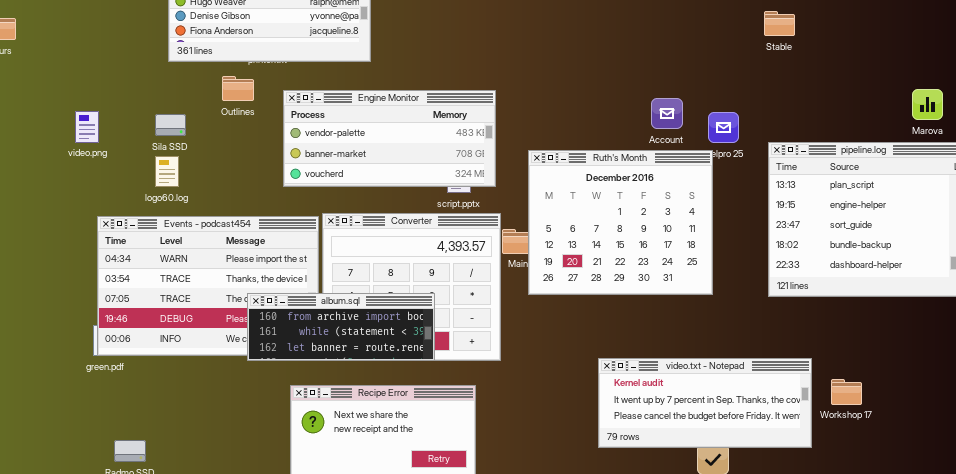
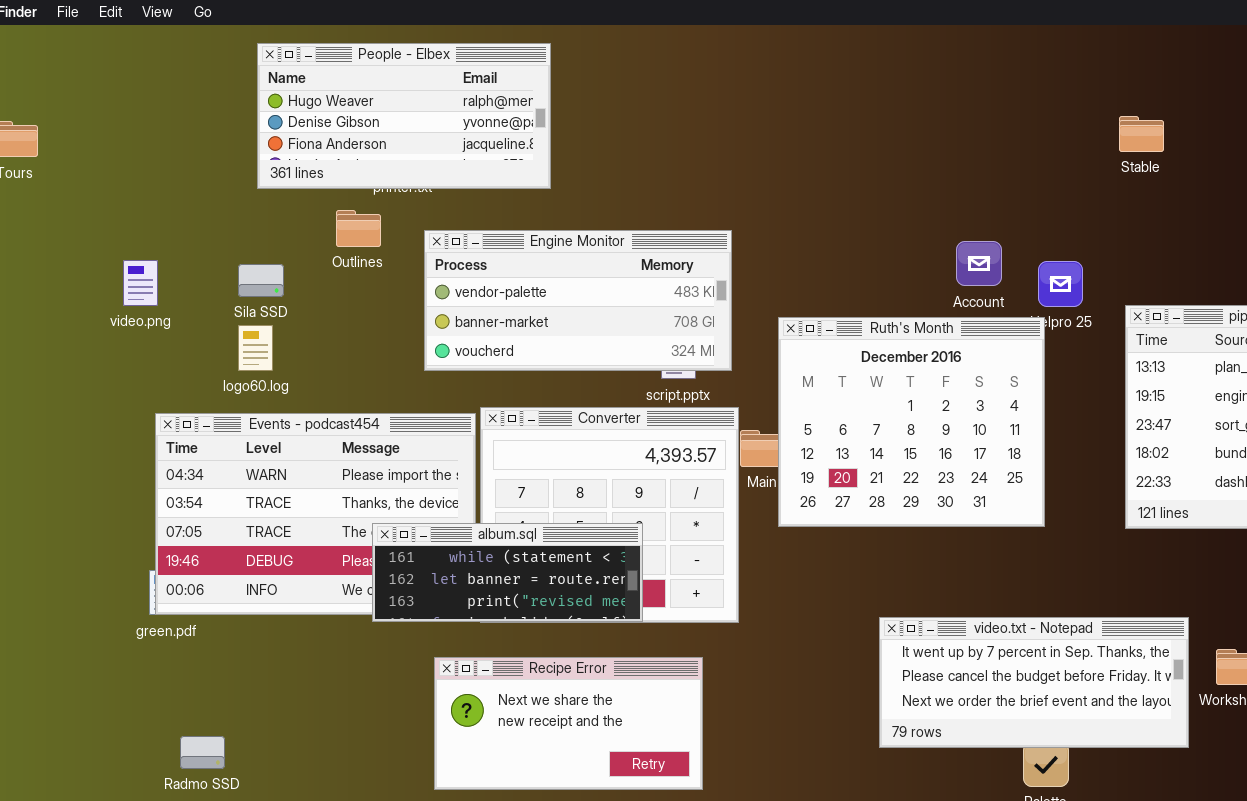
album.sql: [247,293,435,361] -> [372,523,643,622], scrolled down 1 row
video.txt - Notepad: [598,358,812,448] -> [879,617,1189,748], scrolled down 1 row

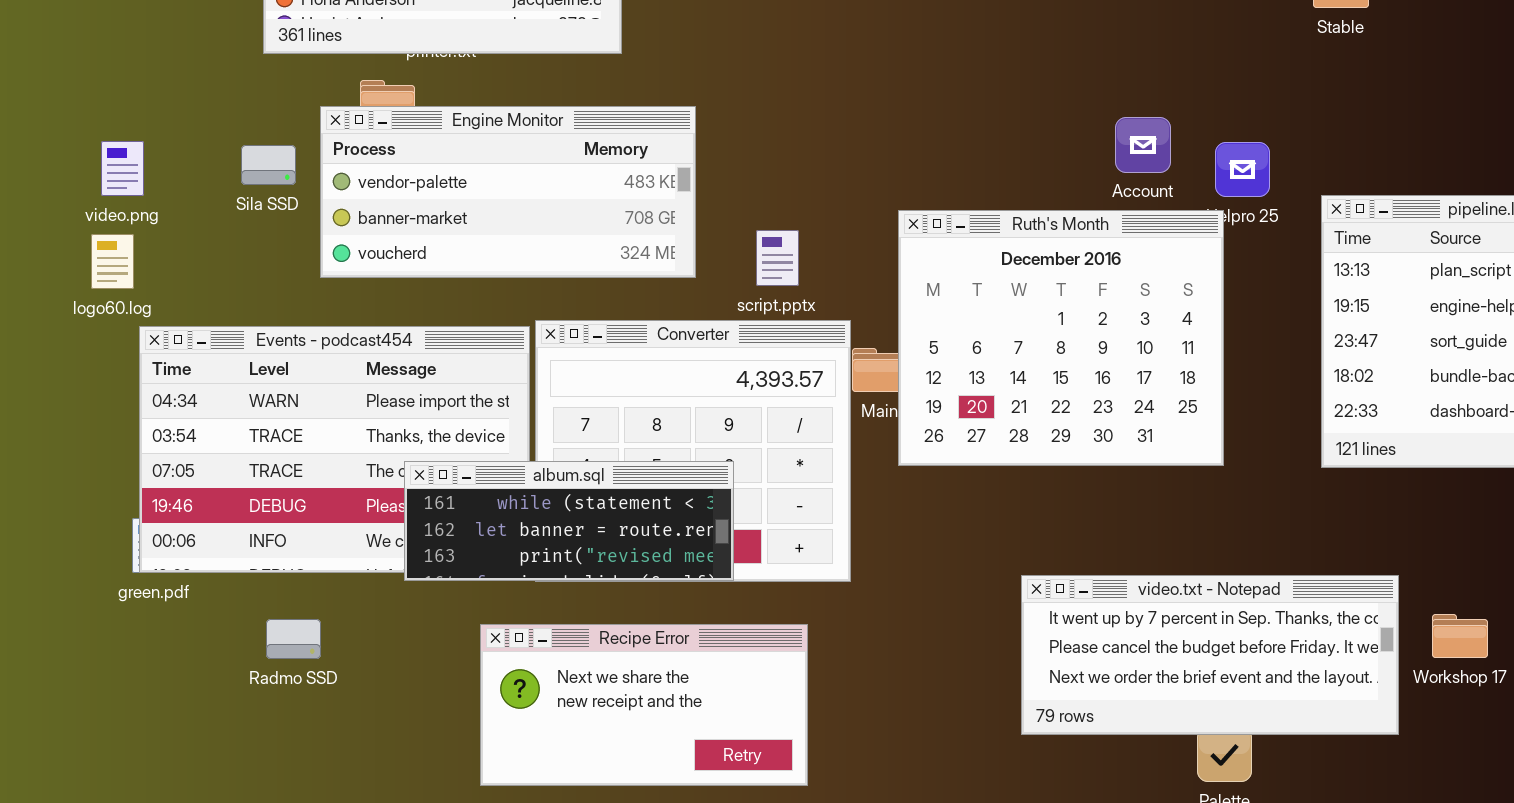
Engine Monitor: [424,230,732,371] -> [320,106,696,278], moved
logo60.log: [238,325,273,371] -> [91,234,134,289], moved
Radmo SSD: [180,736,225,769] -> [266,619,321,659], moved

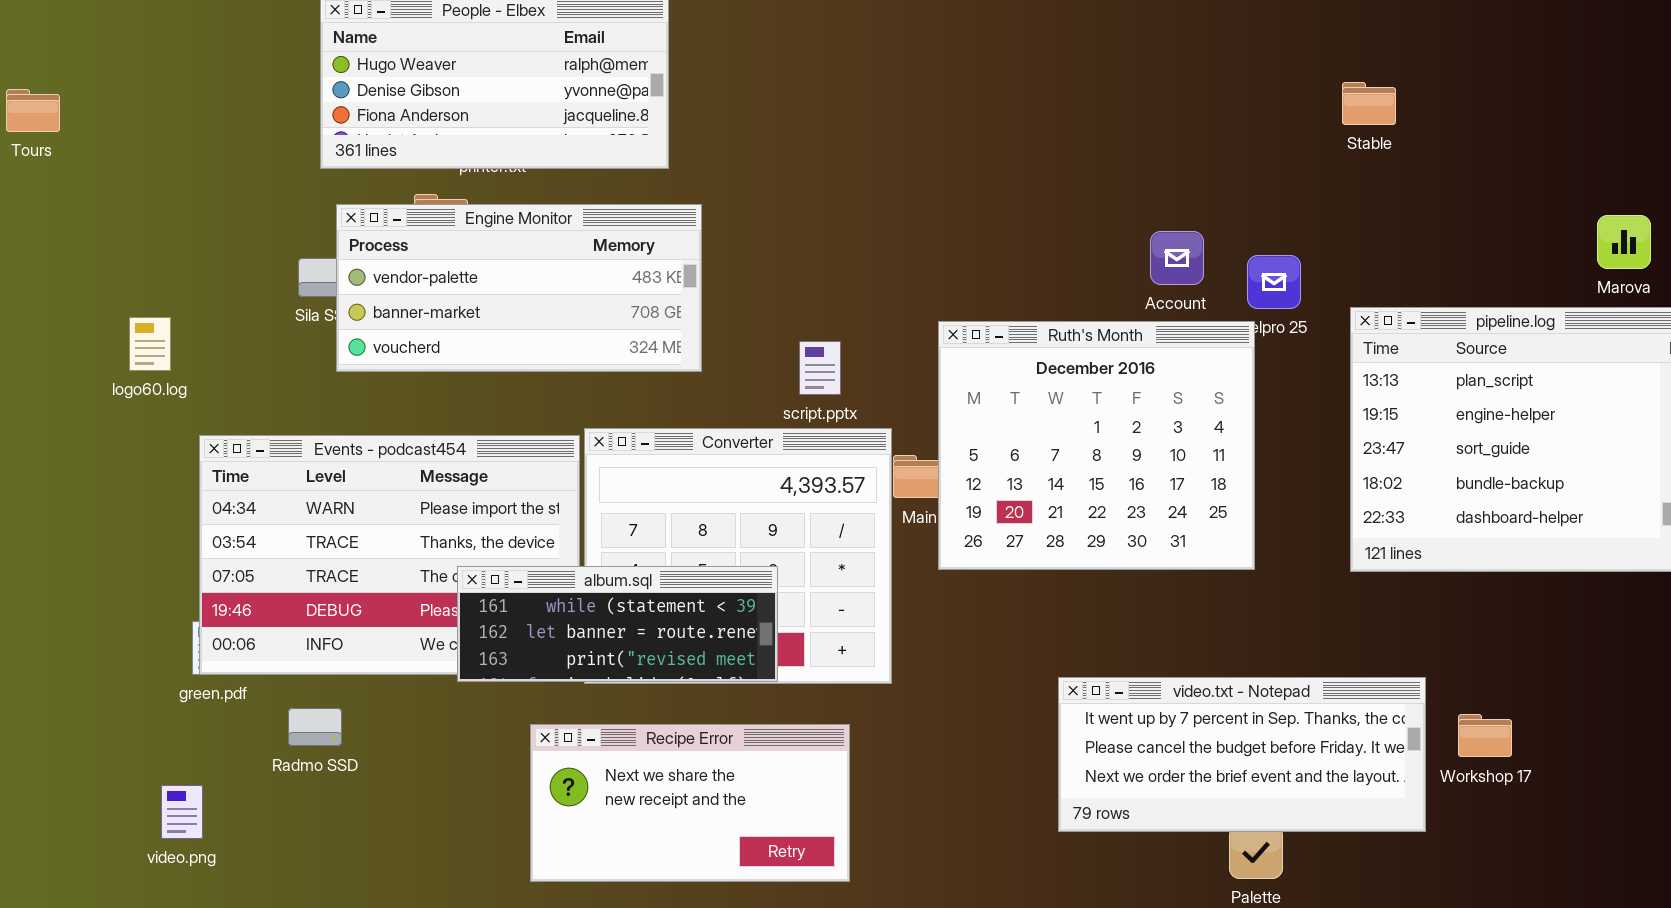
Engine Monitor: [320,106,696,278] -> [336,204,702,372], moved
video.png: [101,141,144,196] -> [161,785,203,839], moved
logo60.log: [91,234,134,289] -> [129,317,171,371], moved
Radmo SSD: [266,619,321,659] -> [288,708,342,746], moved

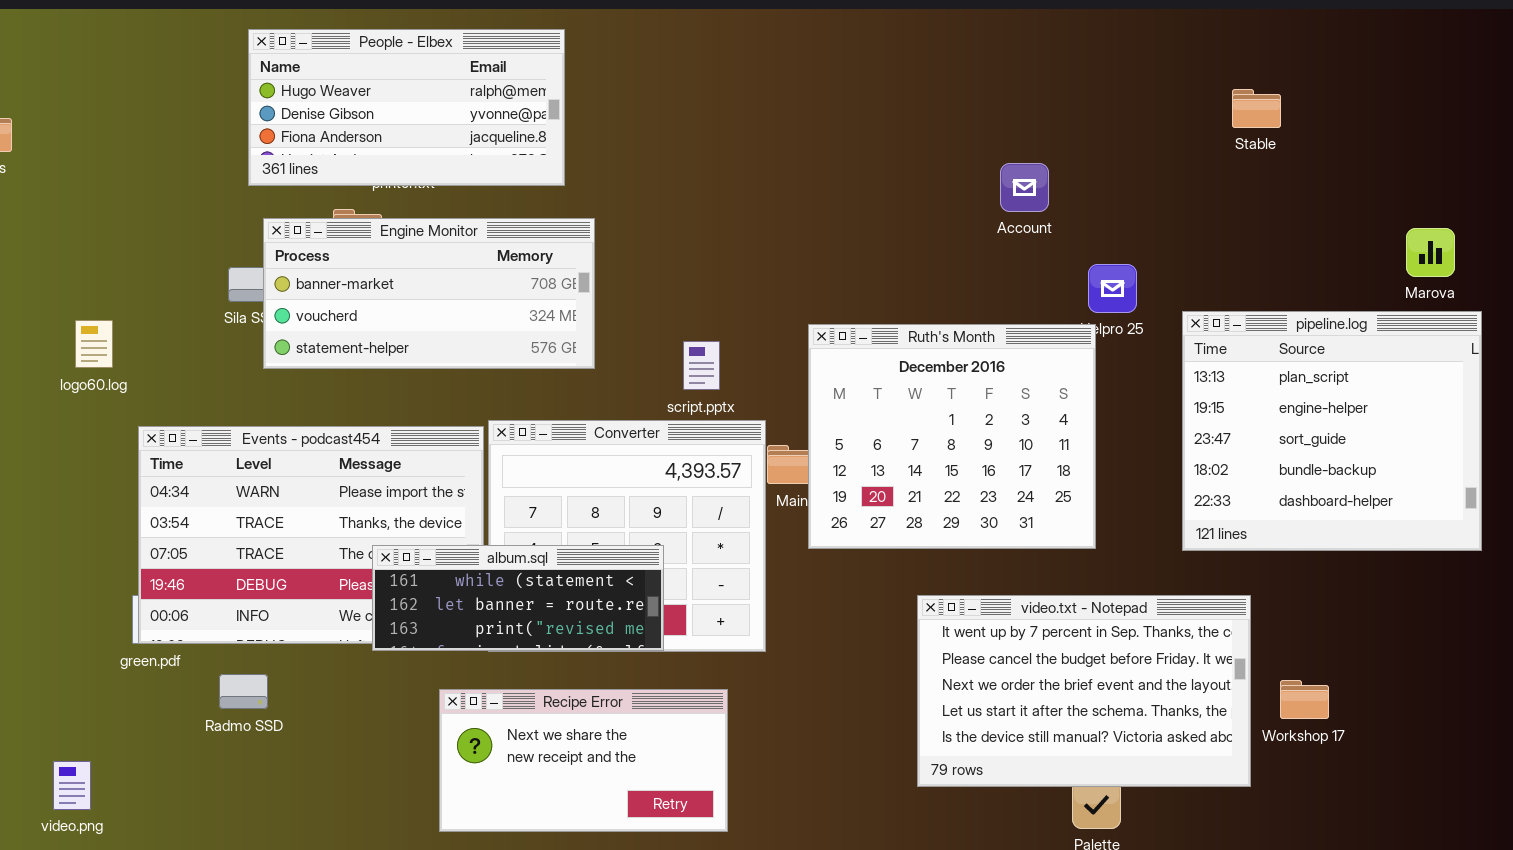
Stable: [1342,82,1396,125] -> [1232,89,1281,128], moved
Engine Monitor: [336,204,702,372] -> [263,218,595,369], scrolled down 1 row
Account: [1150,231,1204,285] -> [1000,163,1049,212], moved
video.txt - Notepad: [1058,677,1426,832] -> [917,595,1251,787], resized
video.png: [161,785,203,839] -> [53,761,91,810], moved

